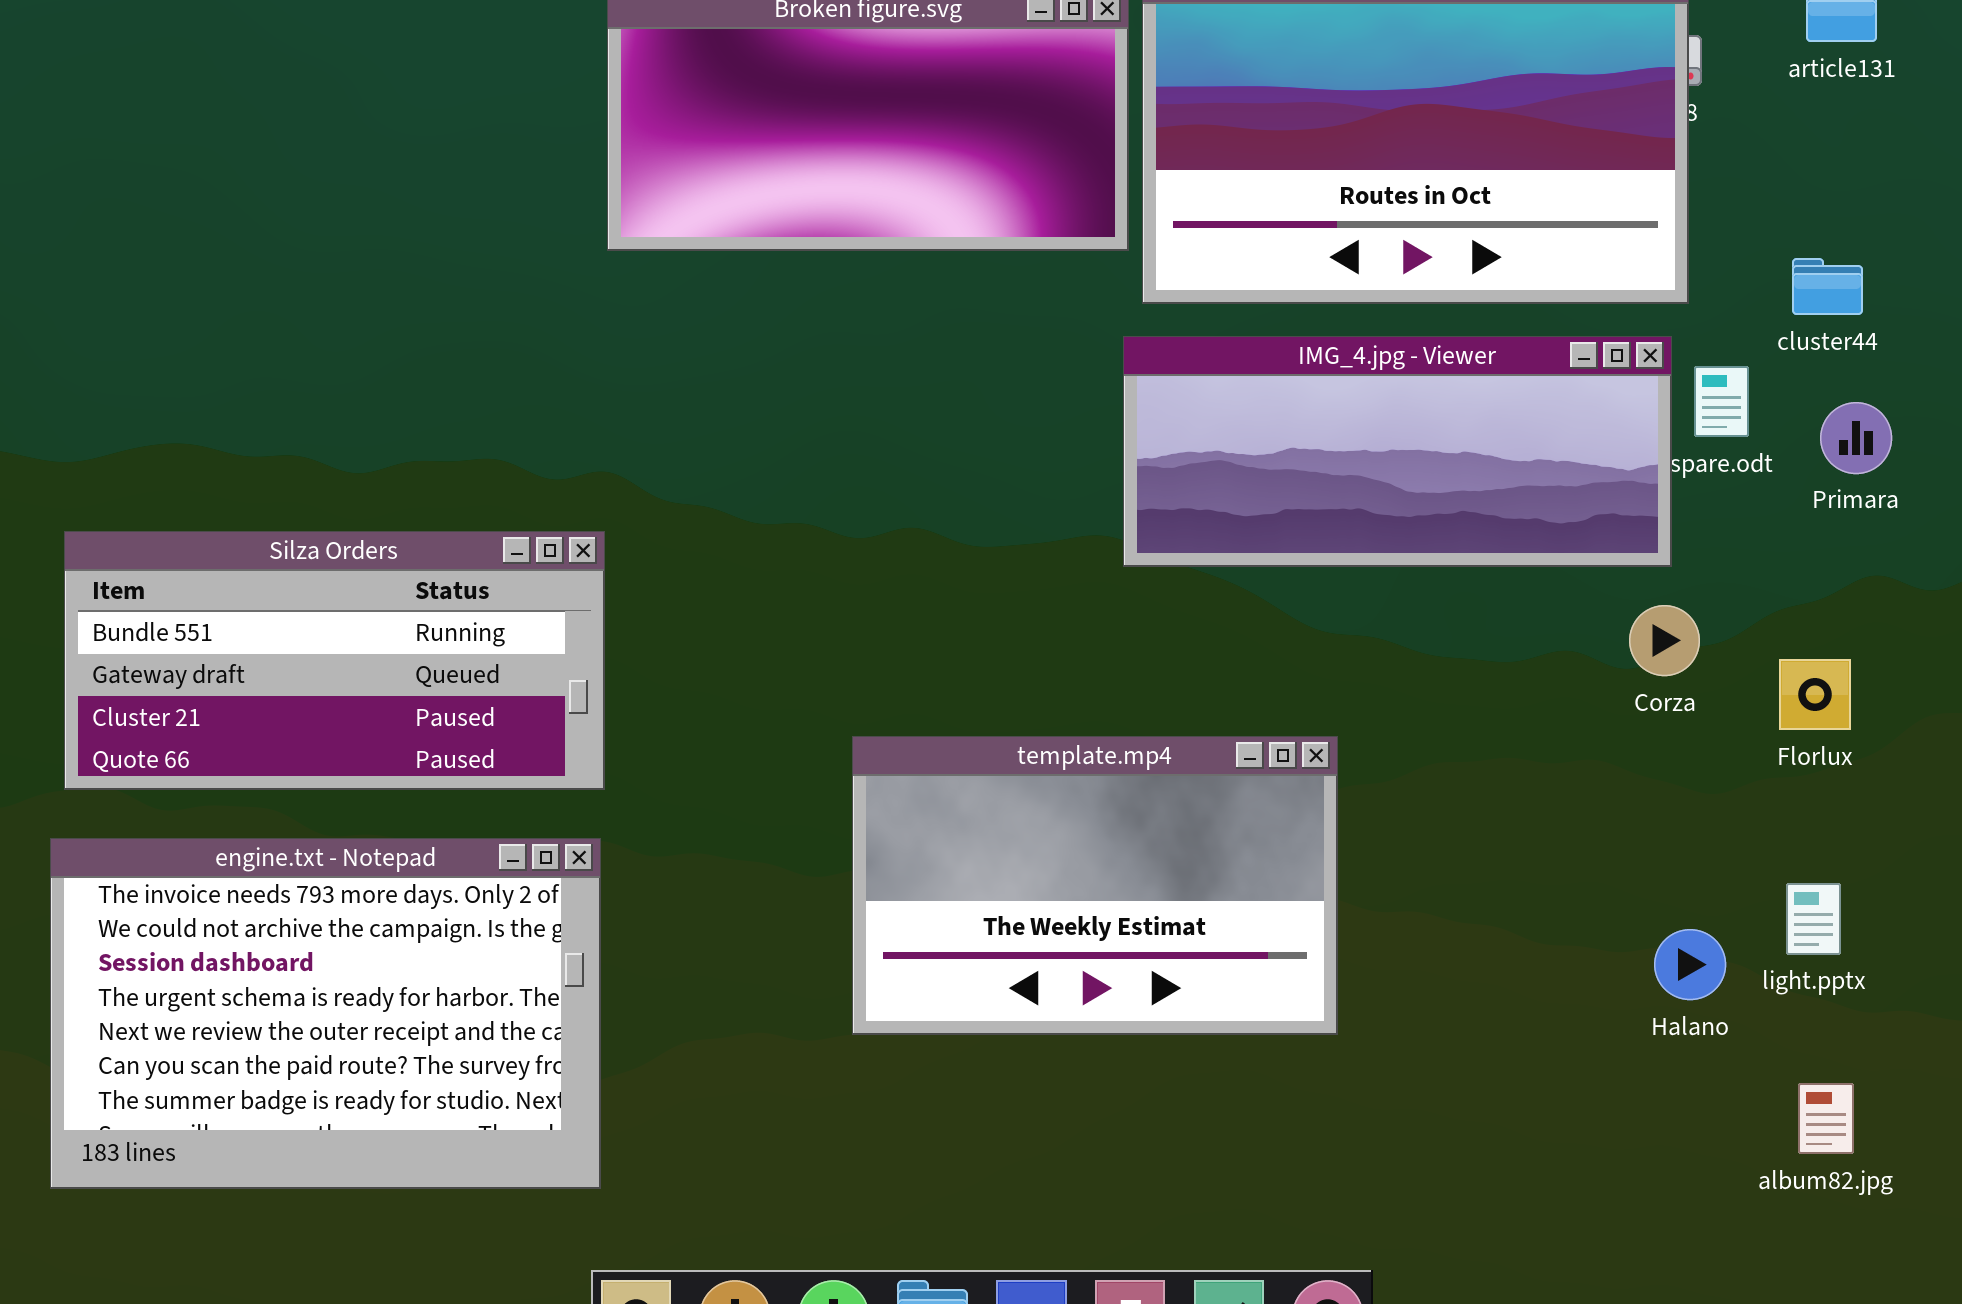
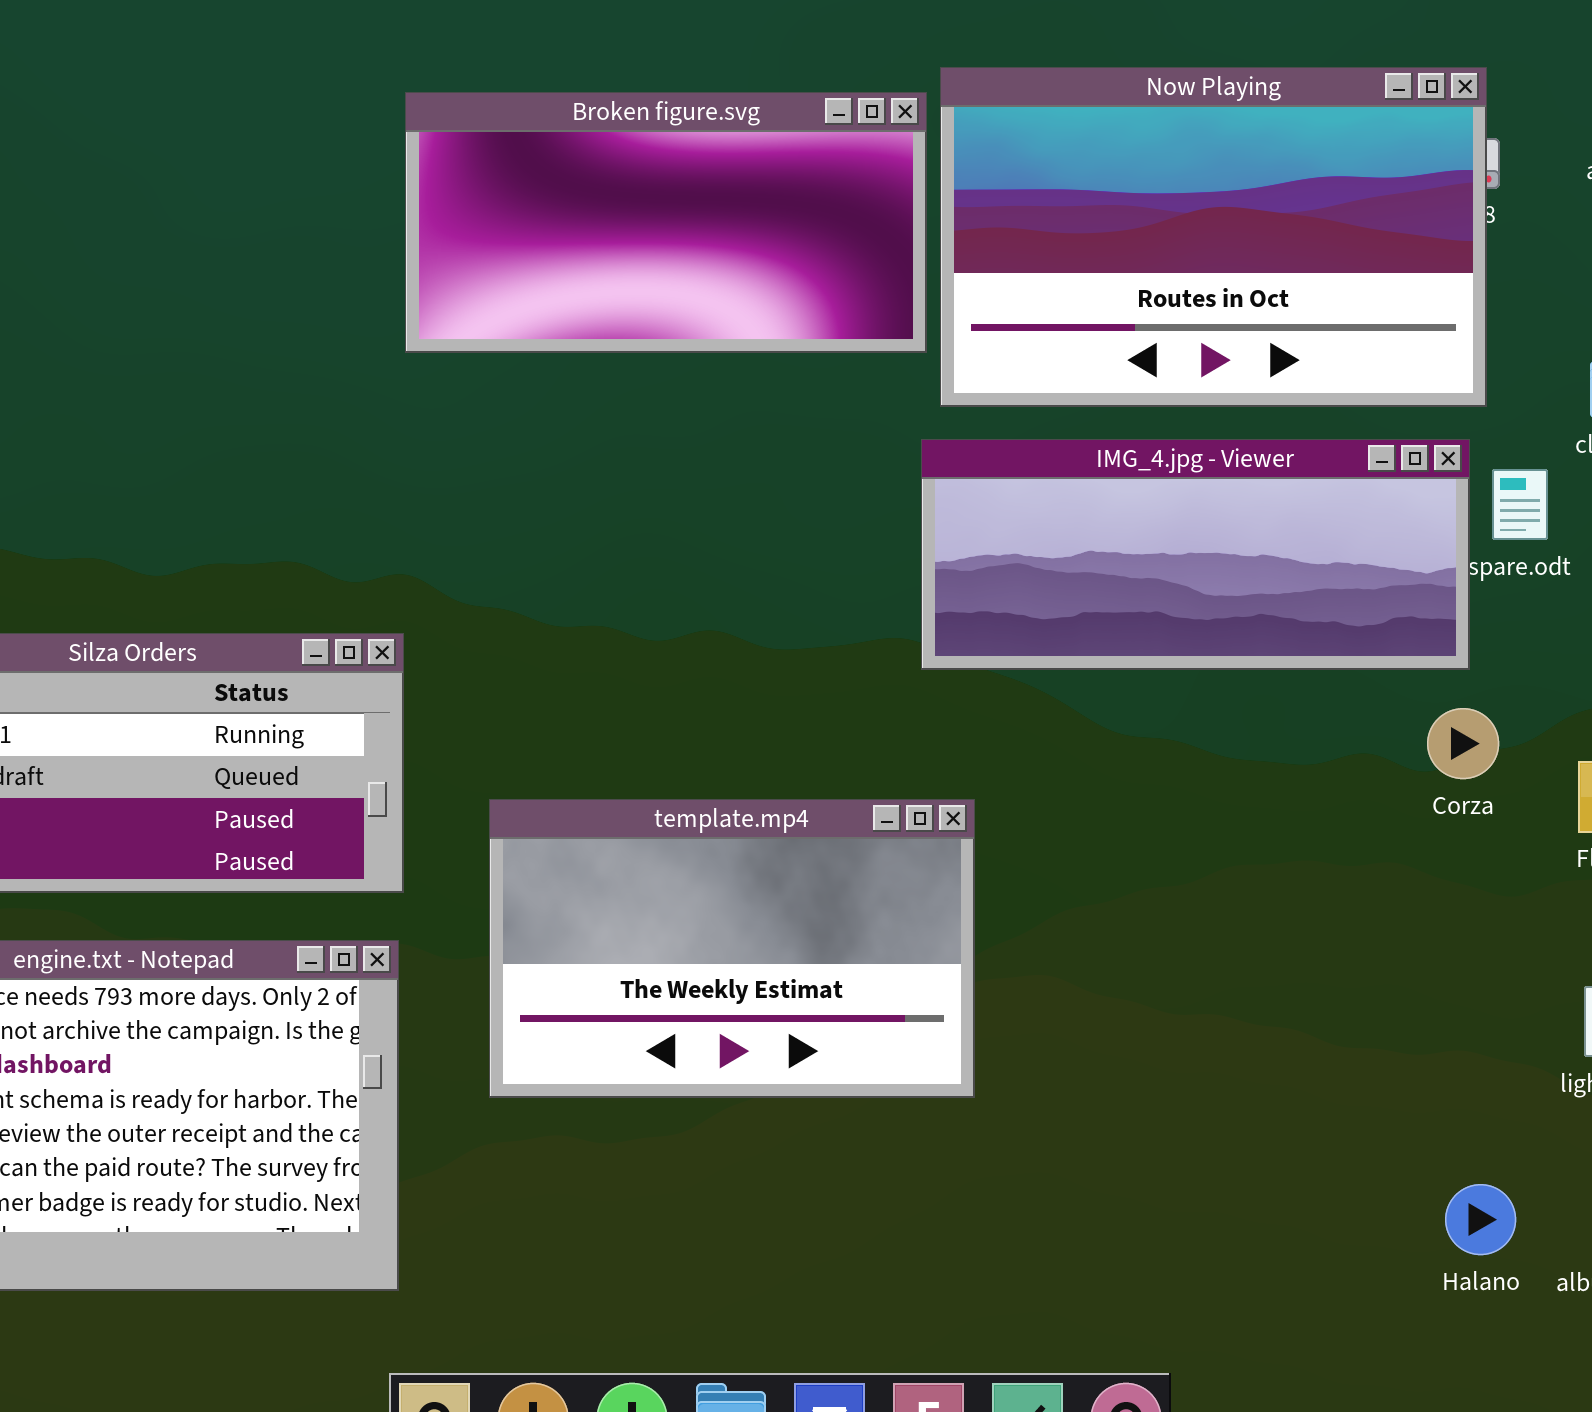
template.mp4: [852,736,1338,1035] -> [489,799,975,1098], moved
Halano: [1654,929,1726,1000] -> [1445,1184,1516,1255], moved

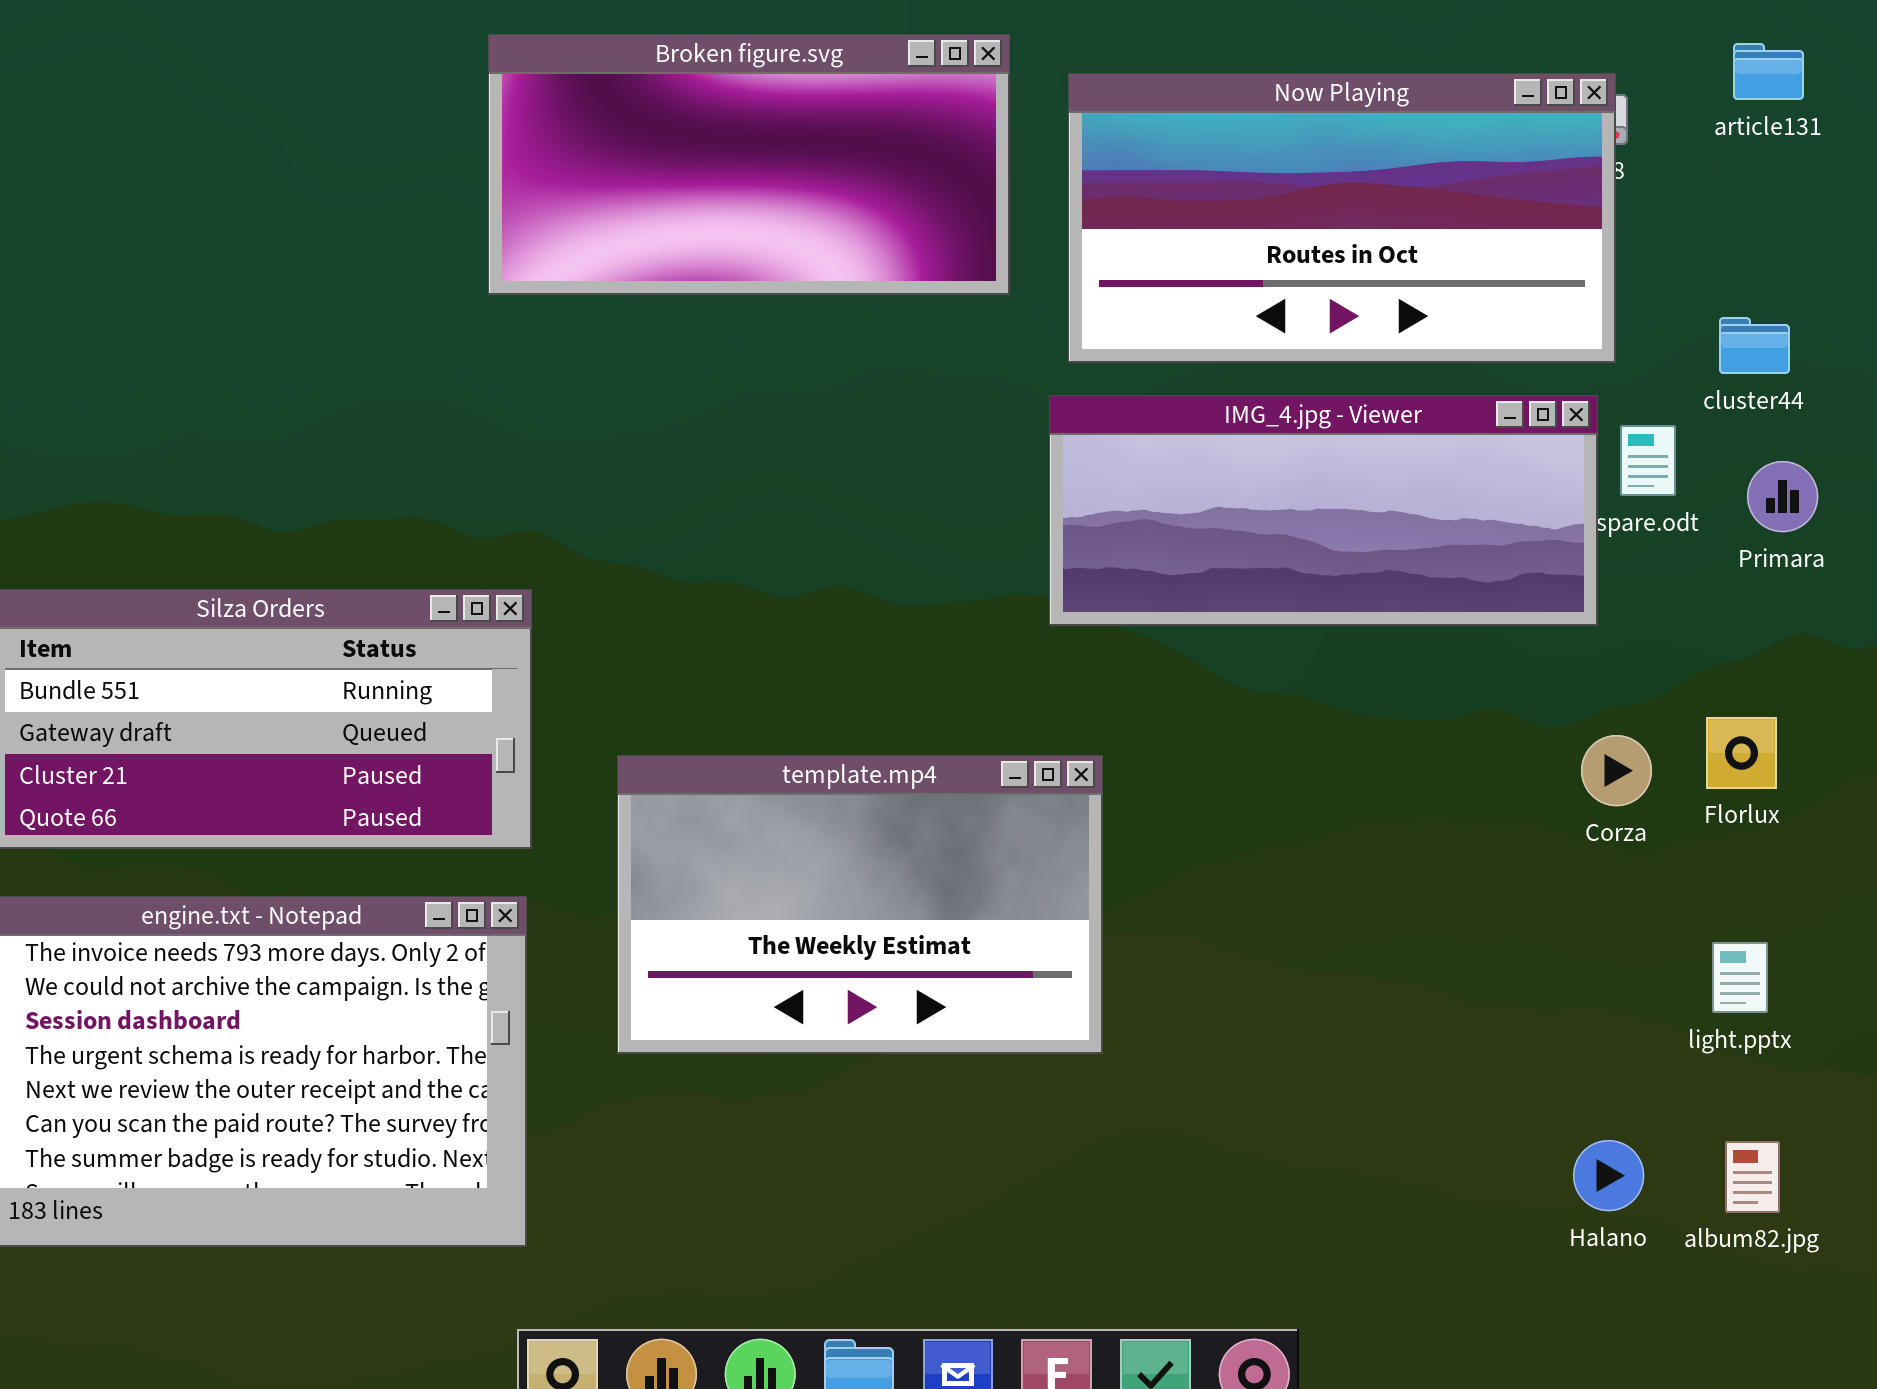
Now Playing: [940,67,1487,407] -> [1068,73,1616,363], resized
Broken figure.svg: [405,92,927,353] -> [488,34,1010,295], moved
Corza: [1427,708,1499,779] -> [1581,735,1652,806], moved

